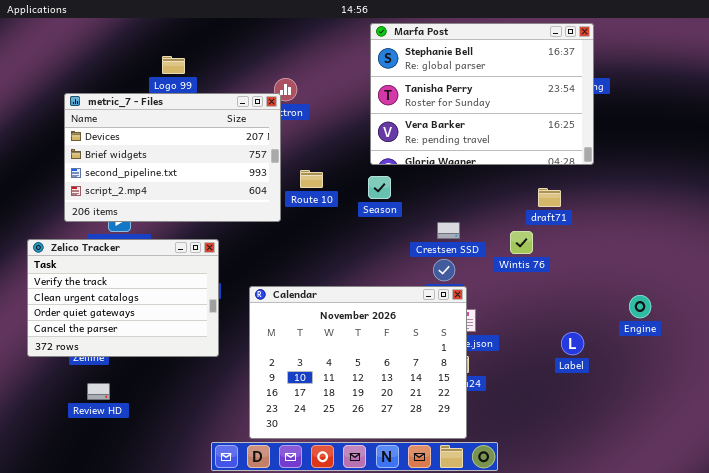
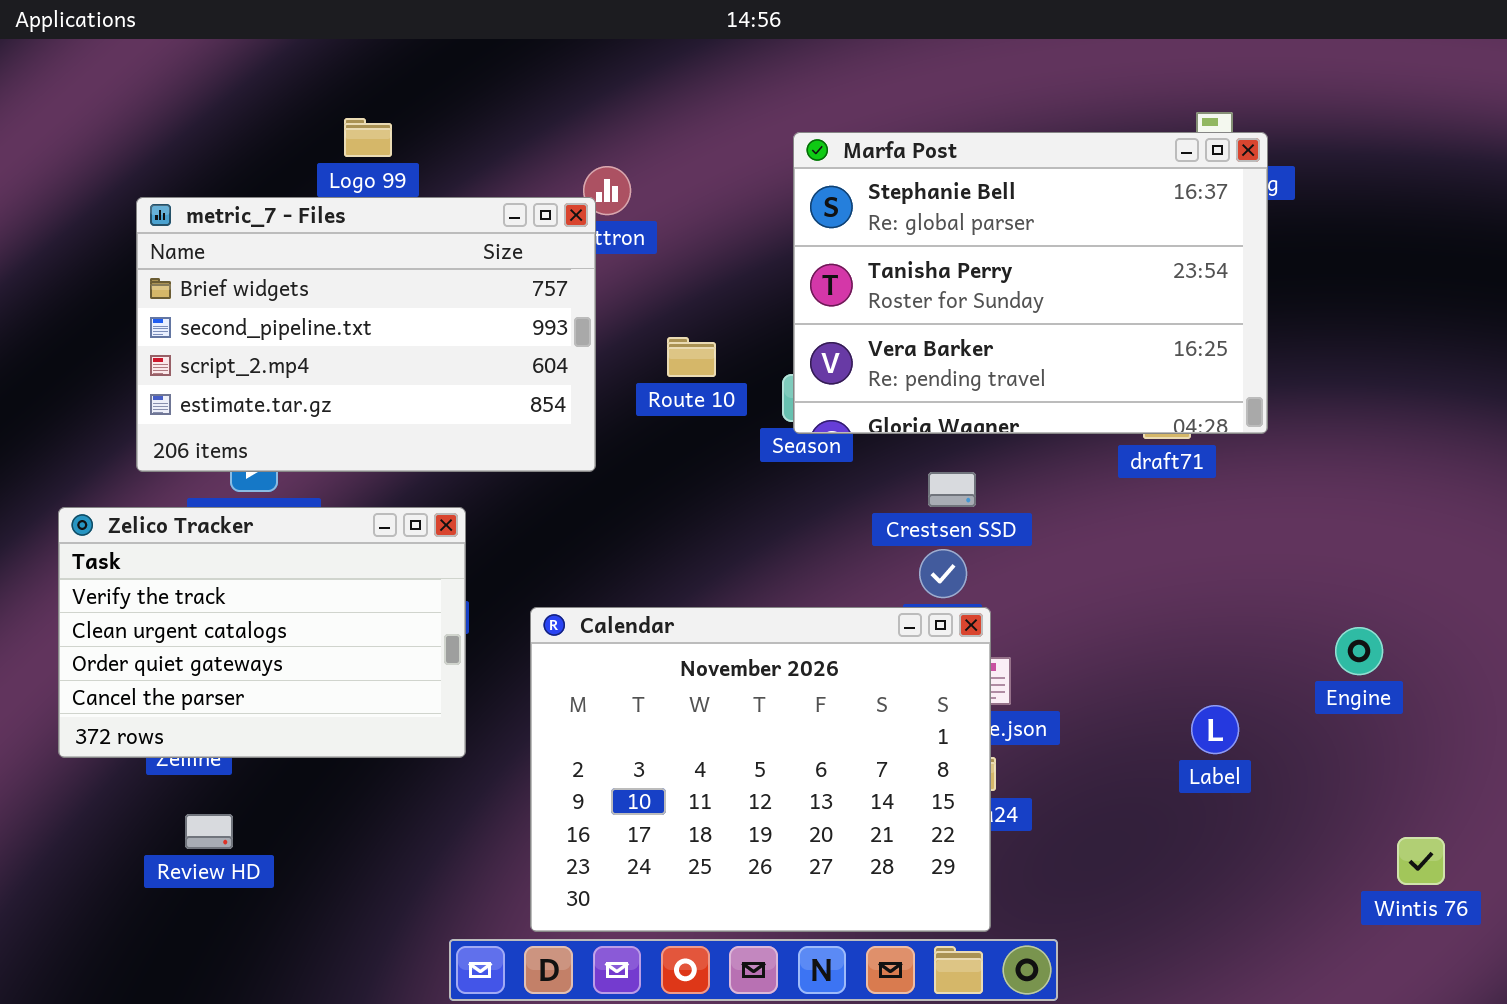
Marfa Post: [370,23,594,165] -> [793,132,1268,434], moved
metric_7 - Files: [64,93,281,222] -> [136,197,596,472], scrolled down 1 row
Route 10: [300,170,323,188] -> [667,337,716,377], moved
Wintis 76: [510,231,533,254] -> [1397,837,1445,885], moved

